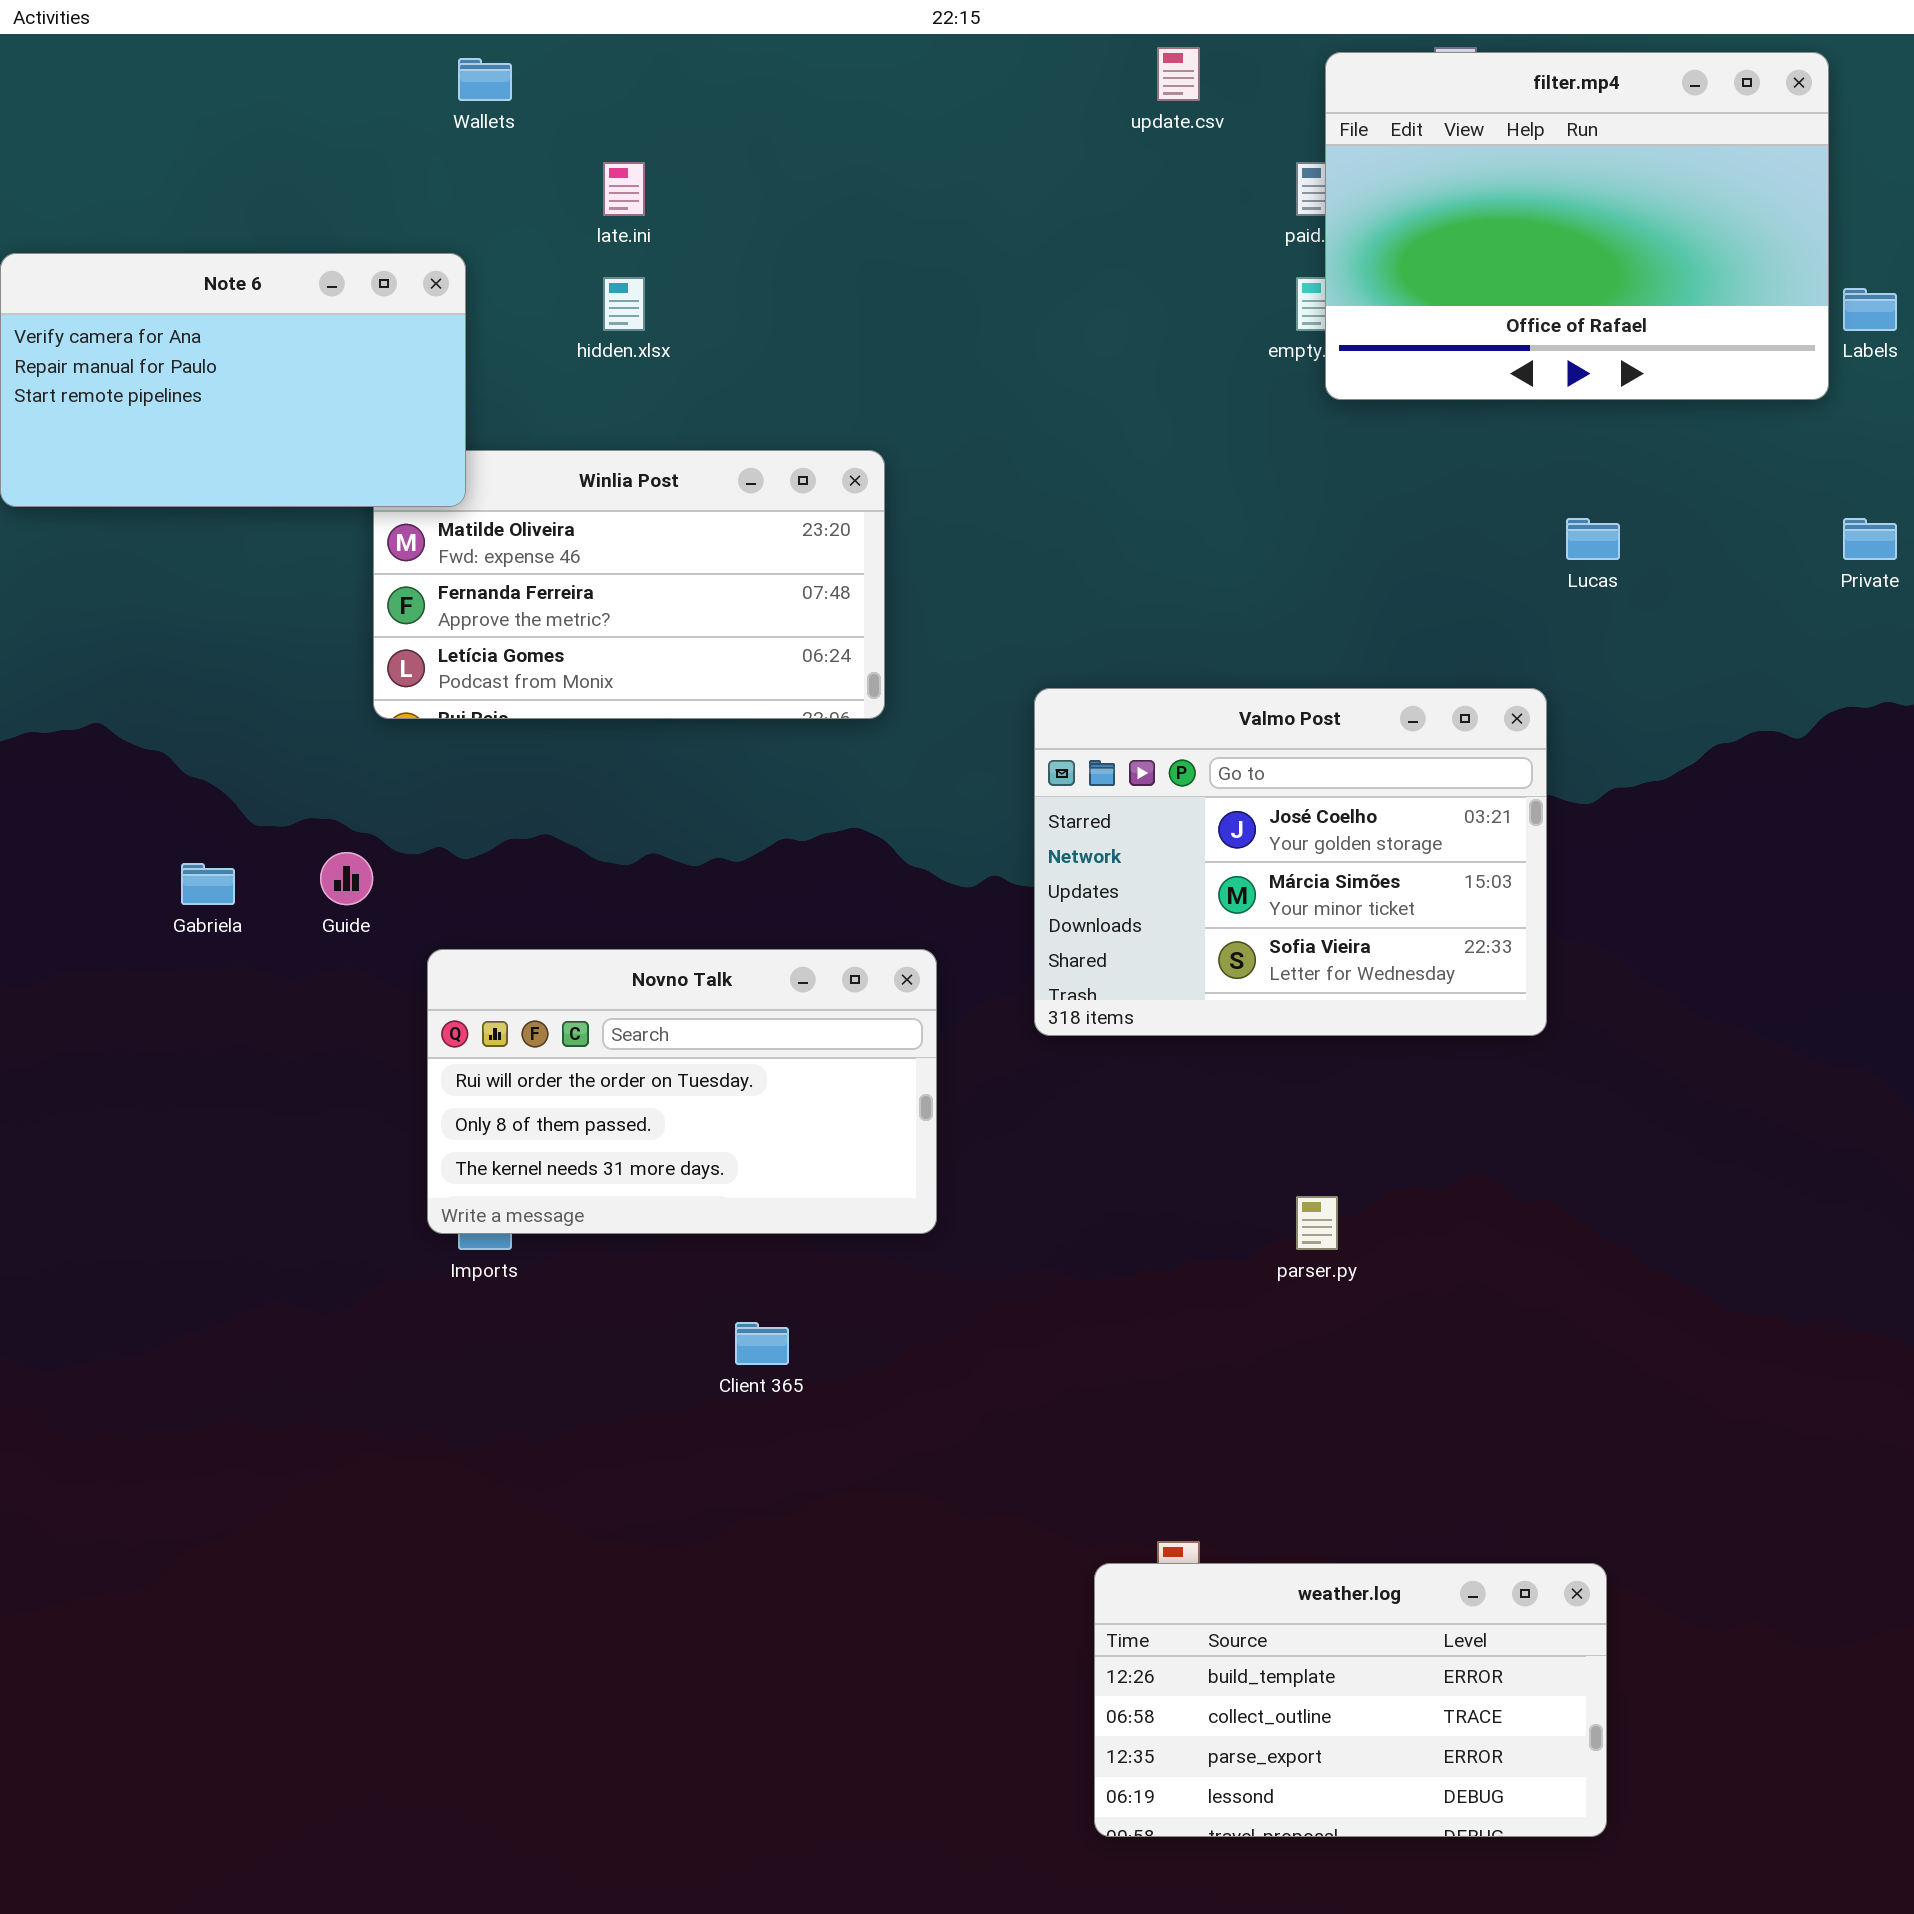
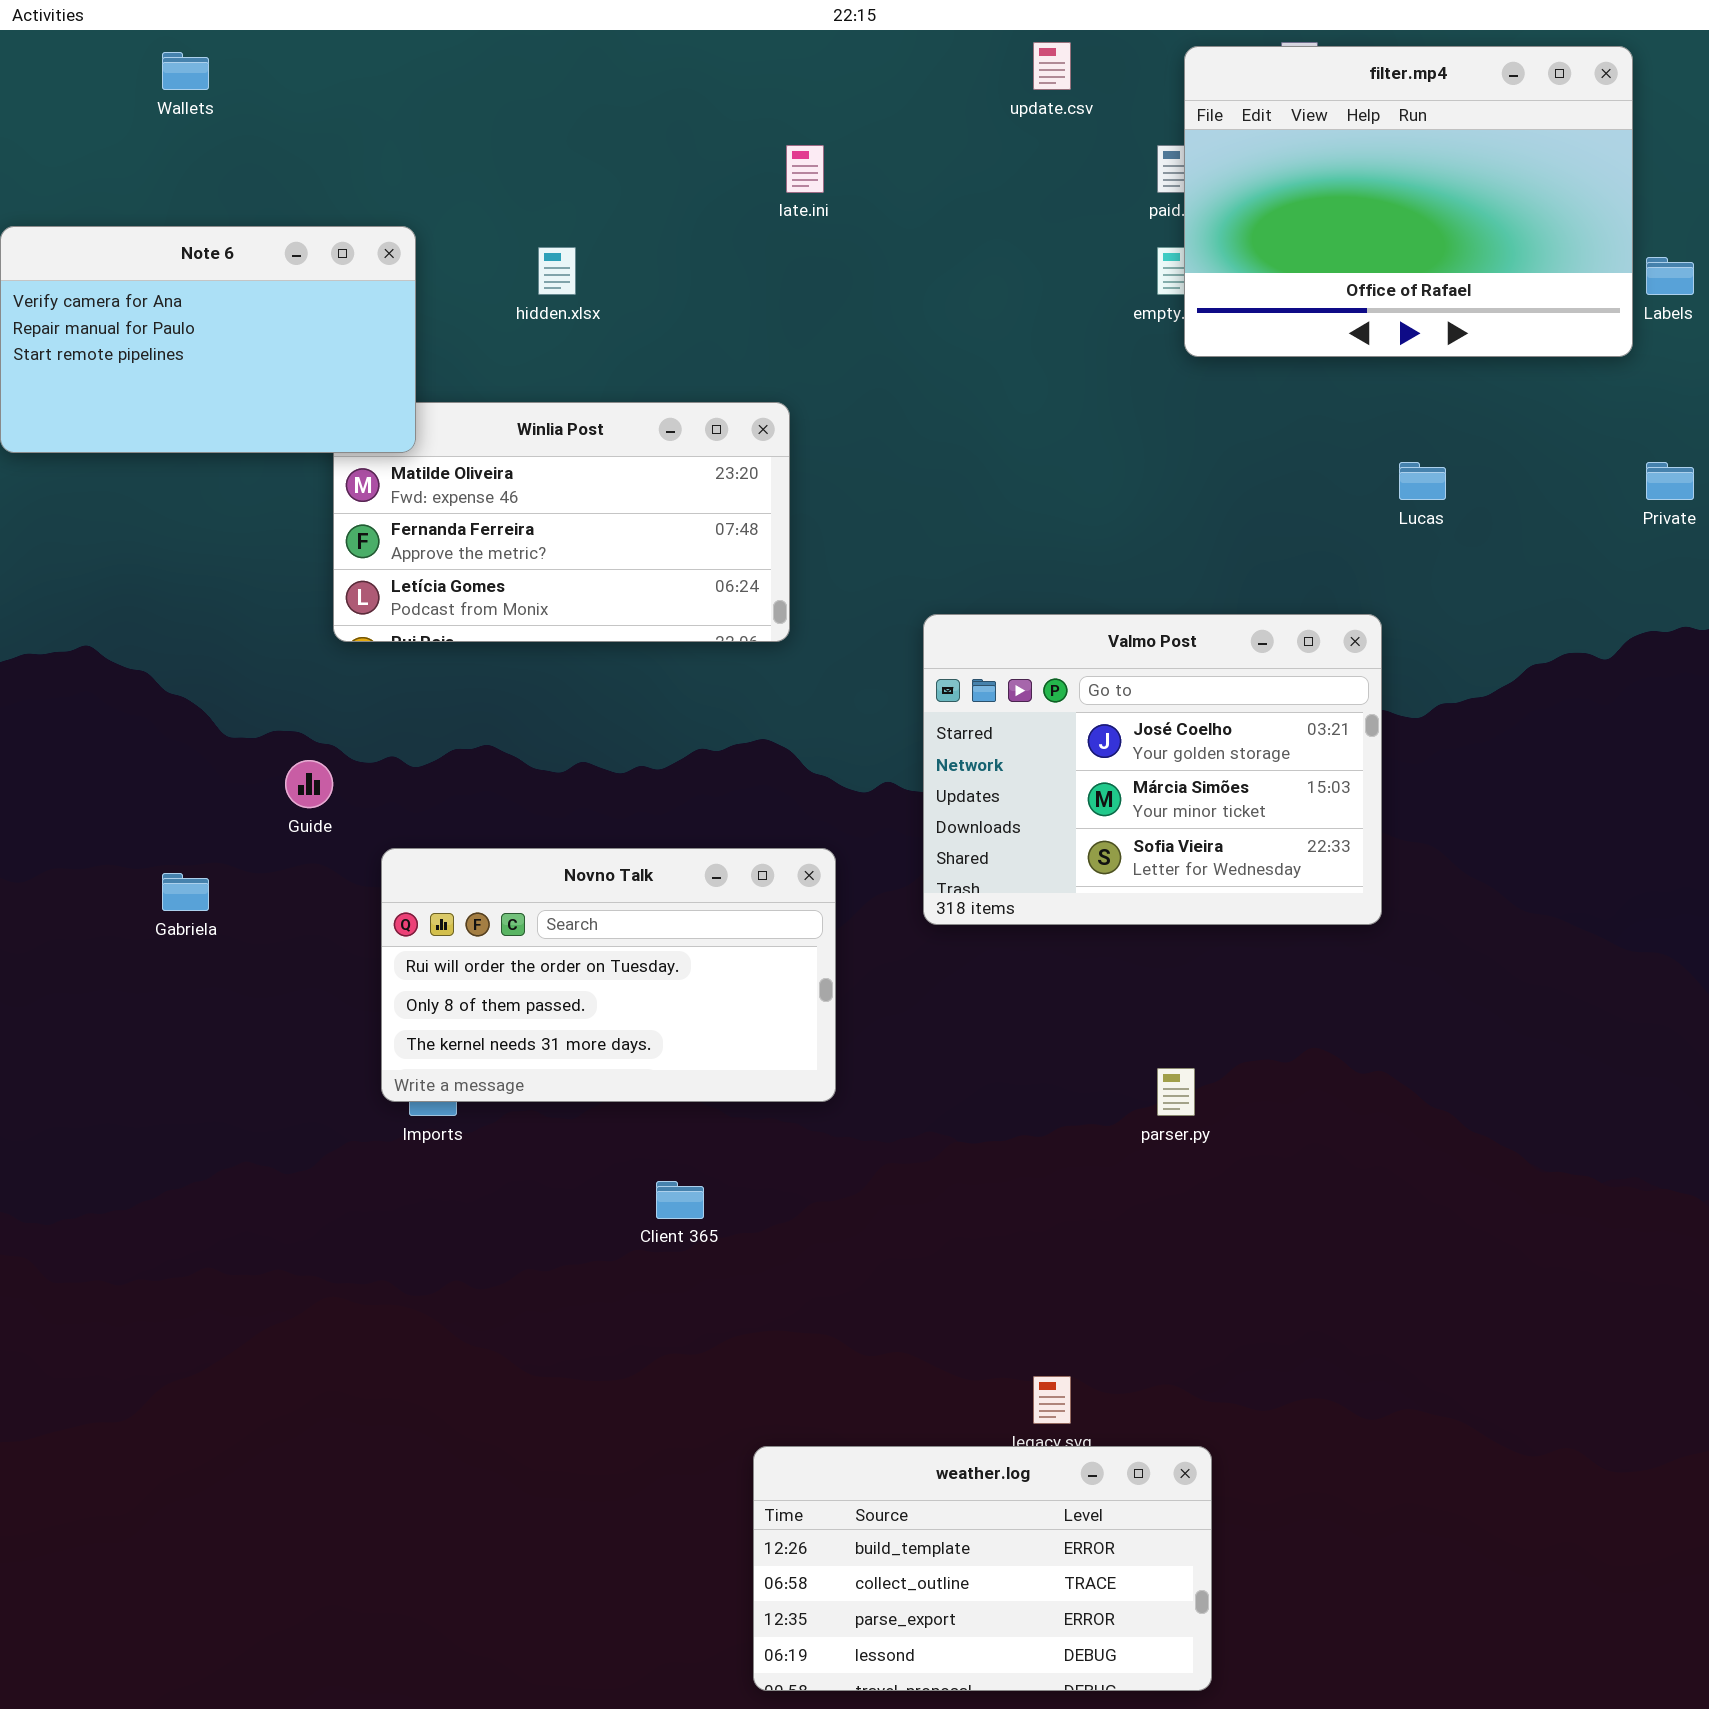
Wallets: [458,58,512,101] -> [162,52,209,90], moved
late.ini: [603,162,645,216] -> [786,145,824,193], moved
Gabriela: [181,863,235,905] -> [162,873,209,911], moved
weather.log: [1094,1563,1607,1837] -> [753,1446,1212,1691], moved

